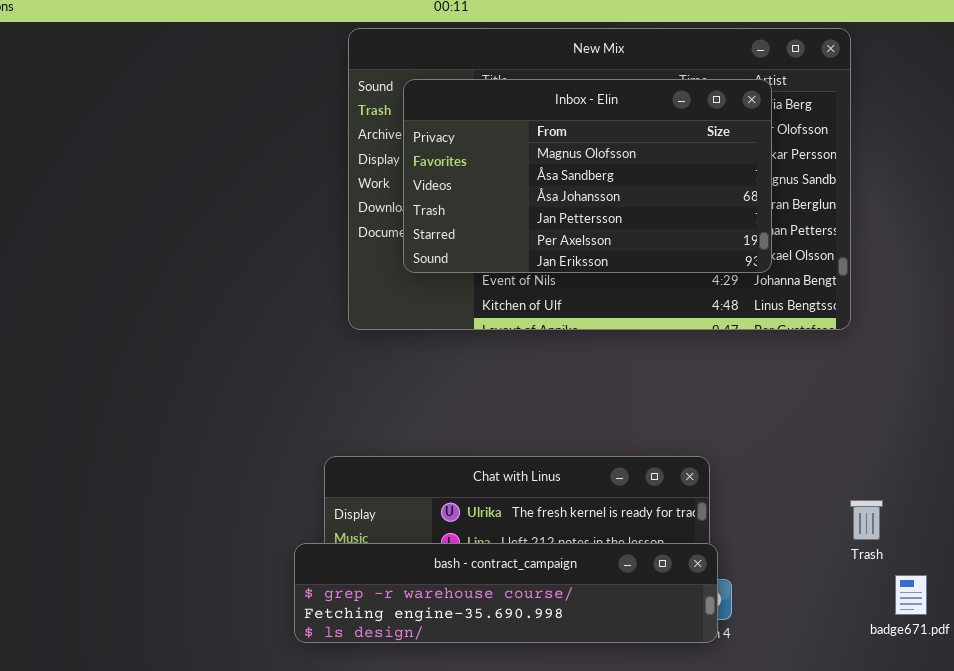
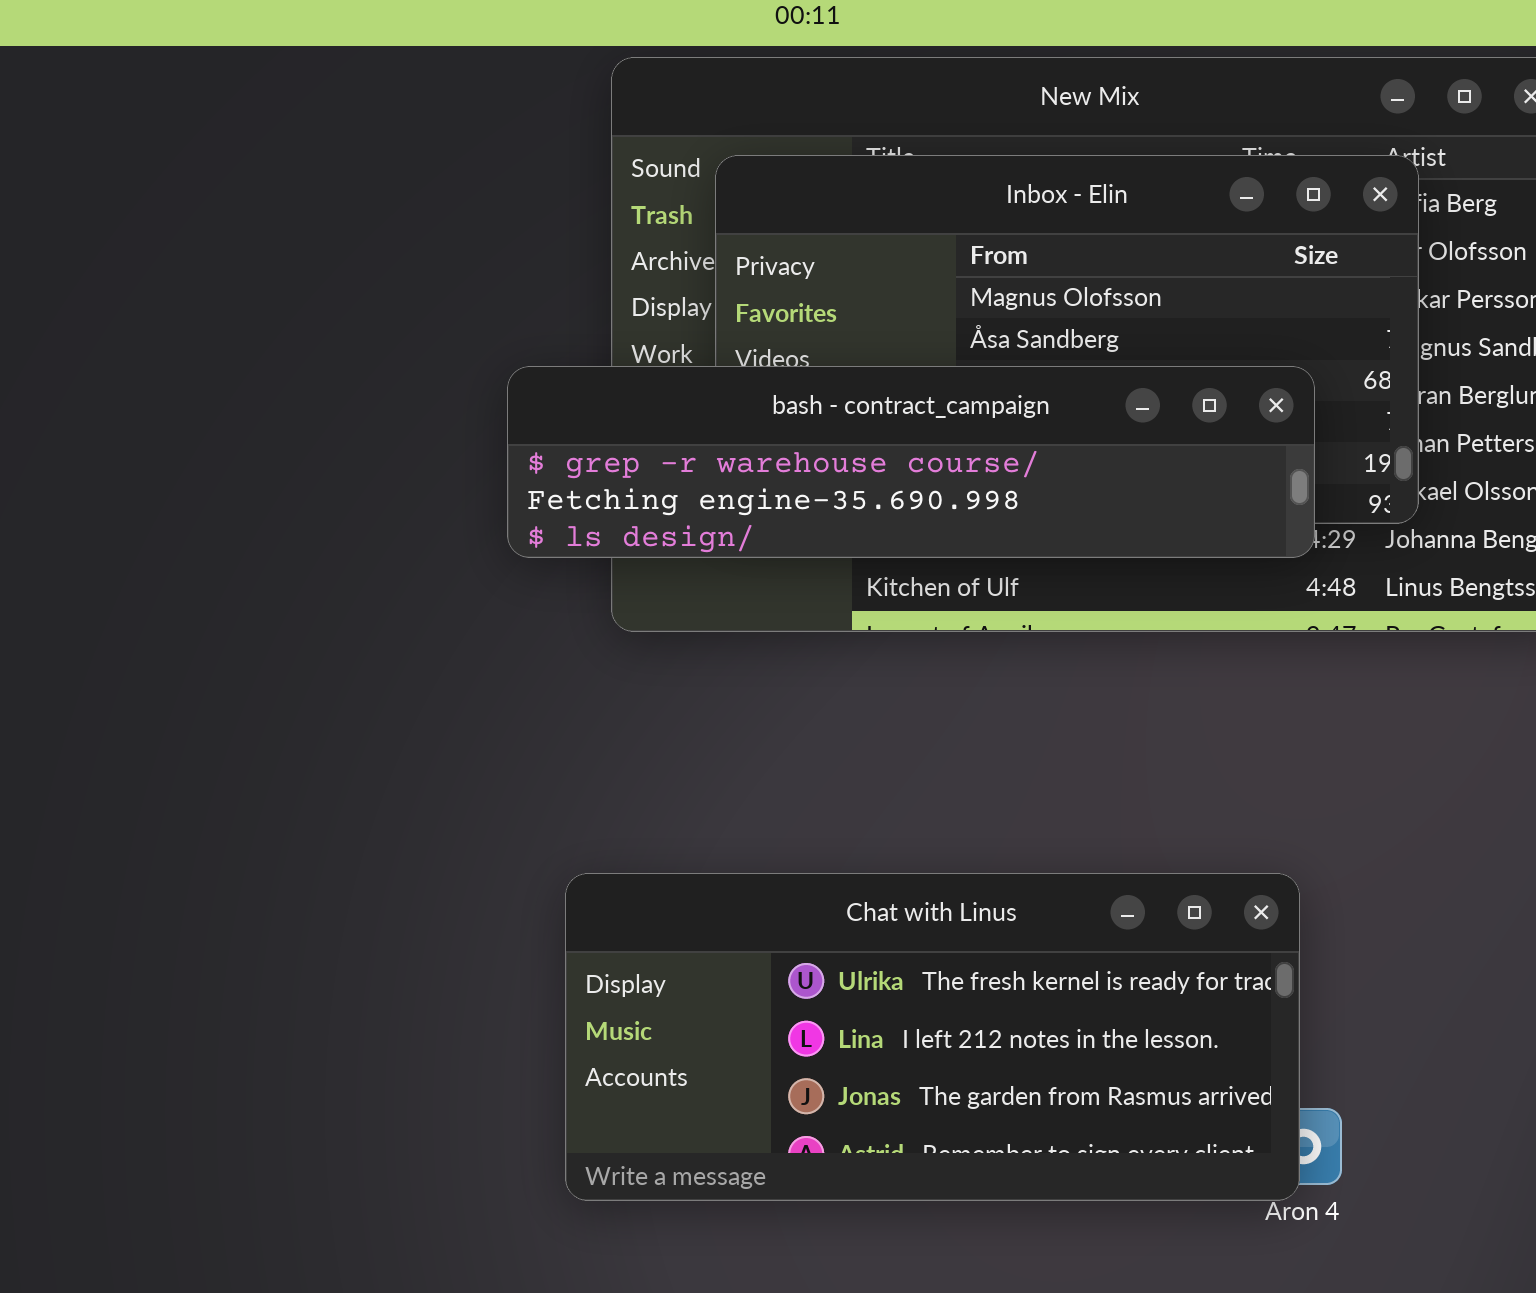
bash - contract_campaign: [294,543,718,643] -> [507,366,1315,558], moved

